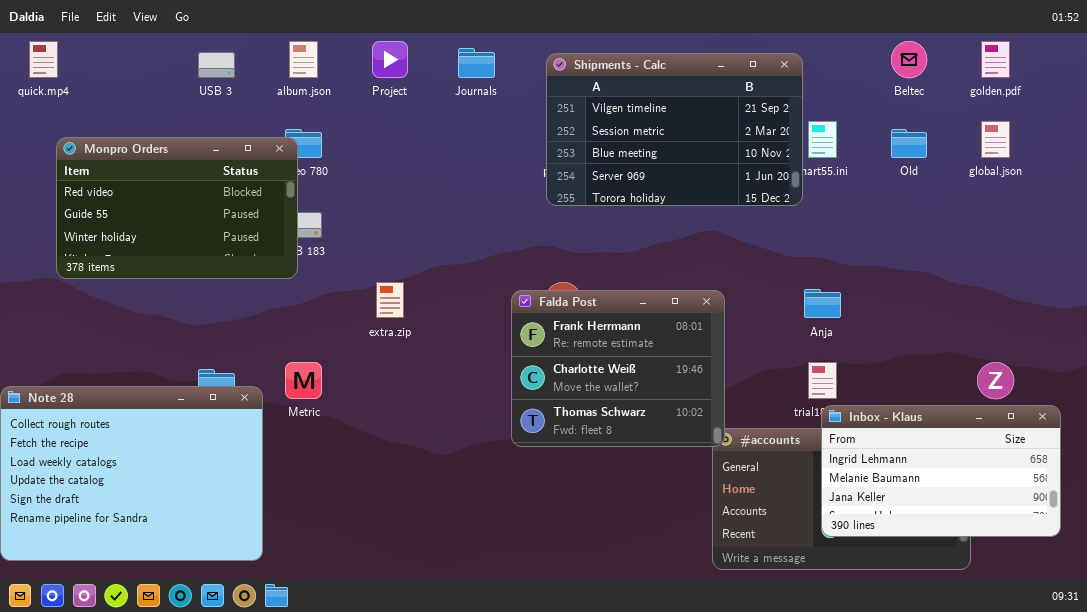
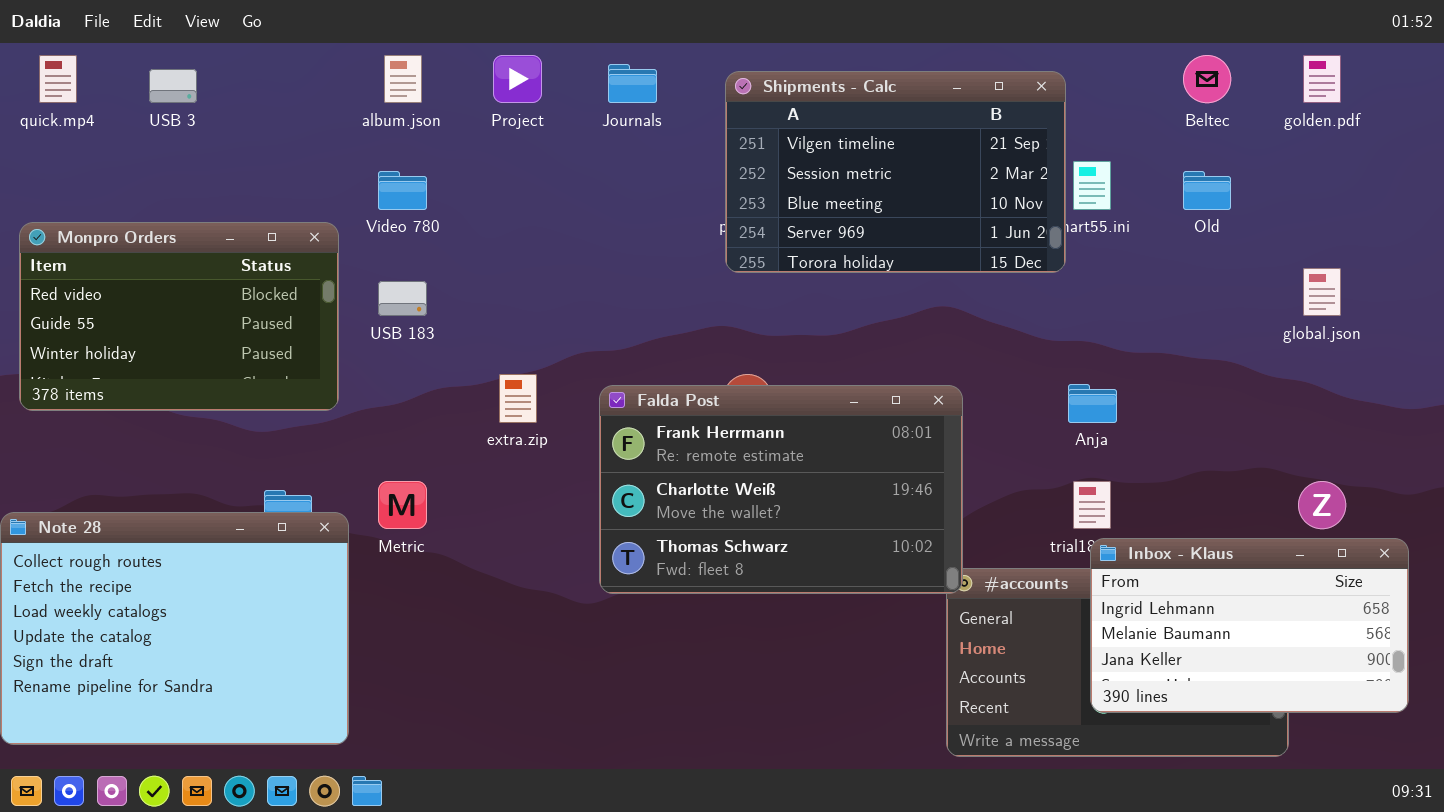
USB 3: [198,52,235,78] -> [149,69,197,103], moved
global.json: [981,121,1010,158] -> [1303,268,1341,316], moved
Monpro Orders: [56,137,298,279] -> [19,222,339,411], moved
Falda Post: [511,290,725,447] -> [599,385,963,594], resized

